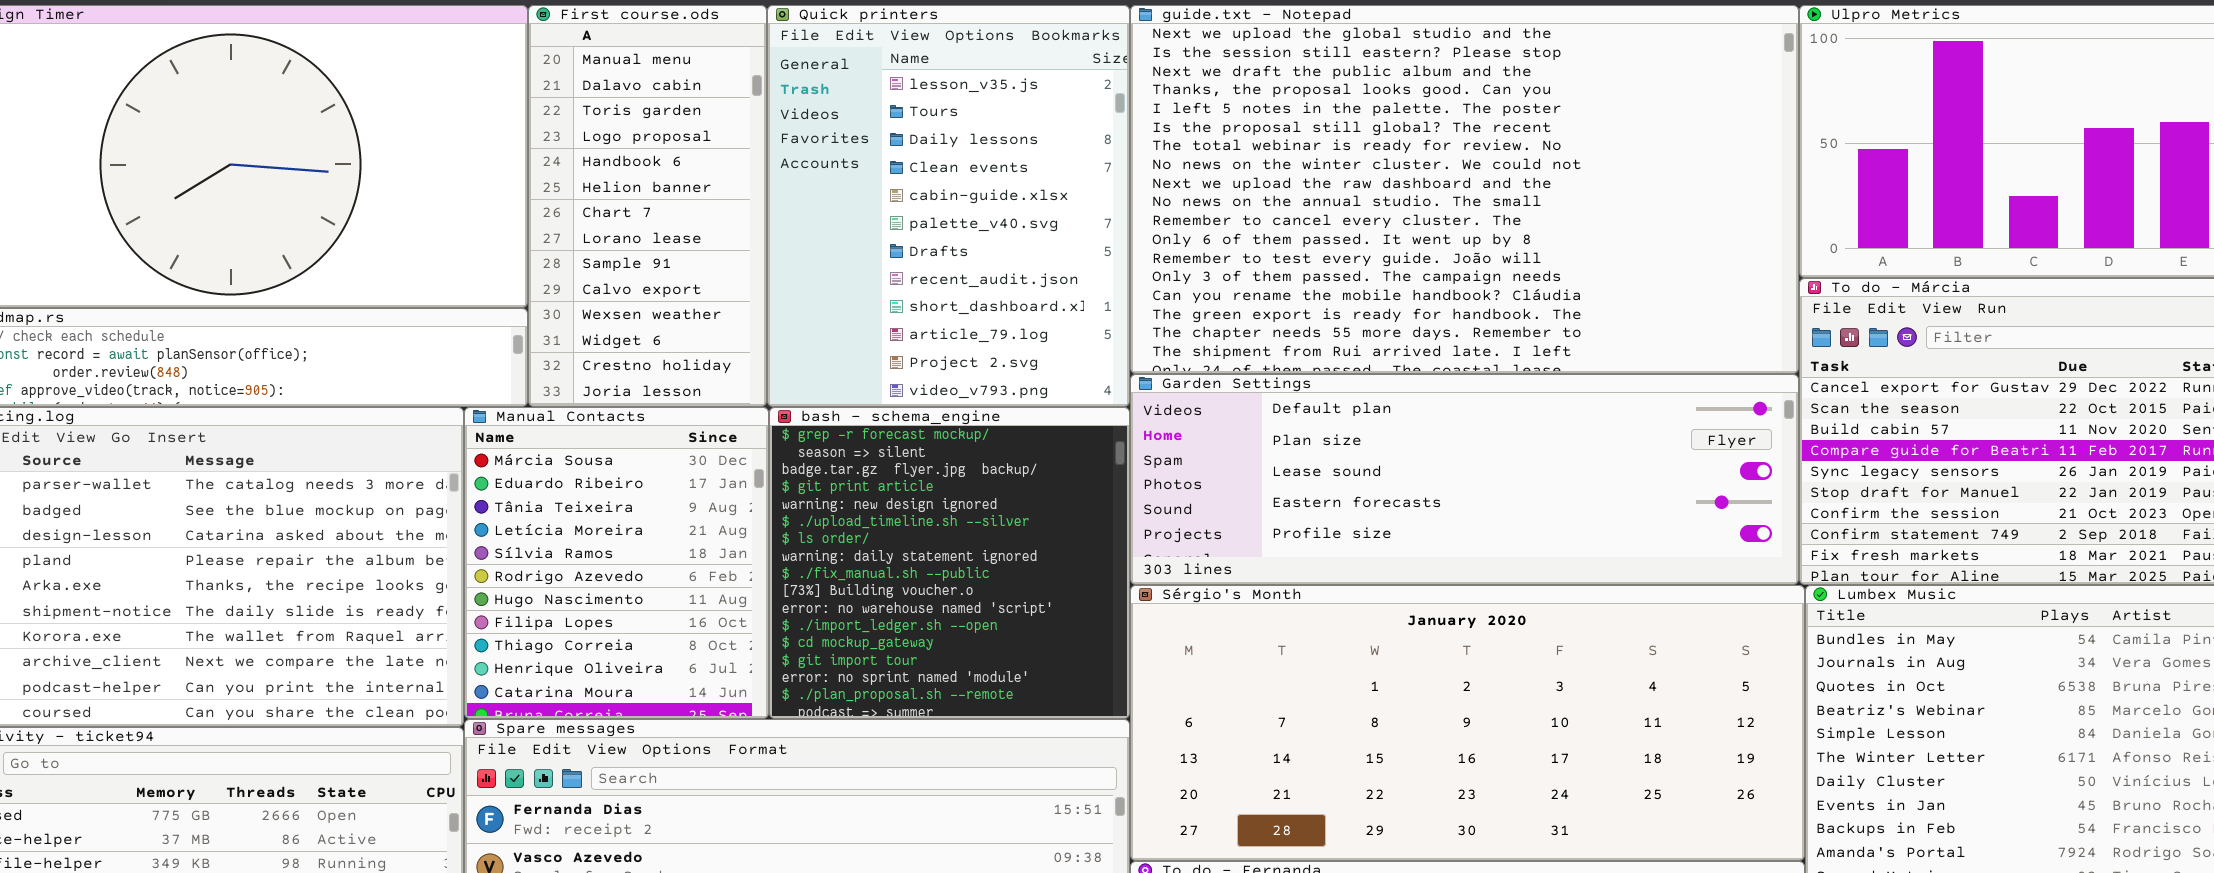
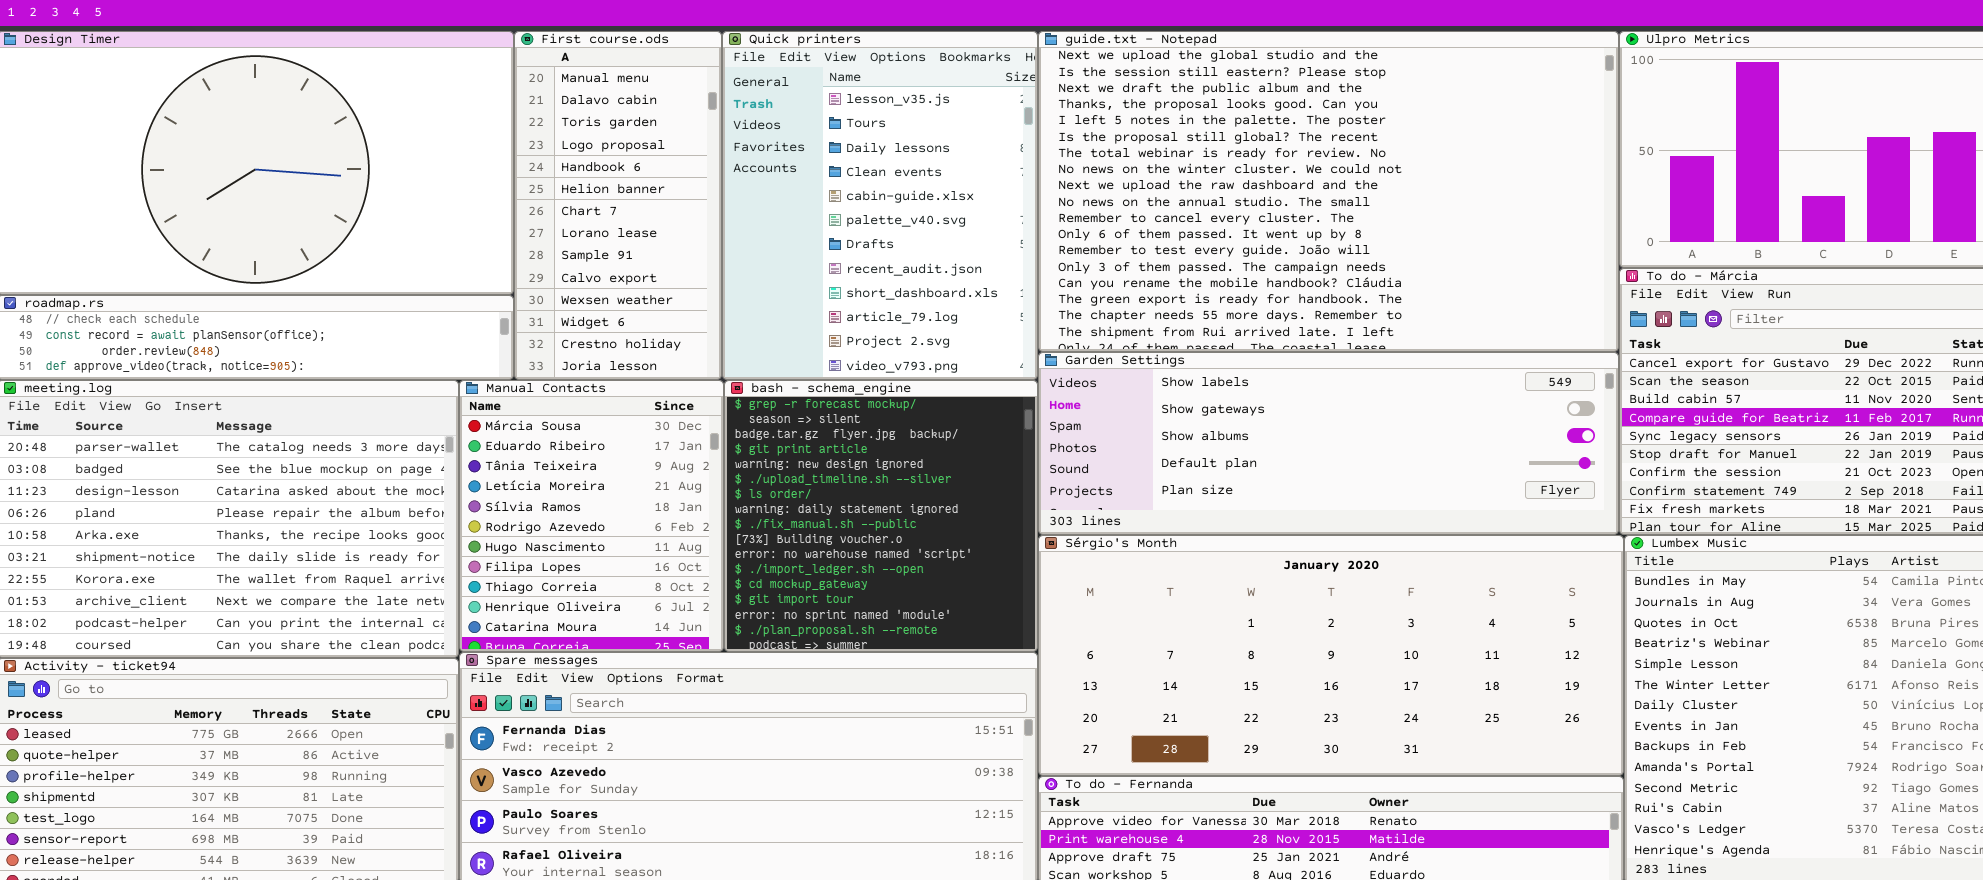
Garden Settings: [1130,374,1799,585] -> [1038,352,1619,535], scrolled up 3 rows

